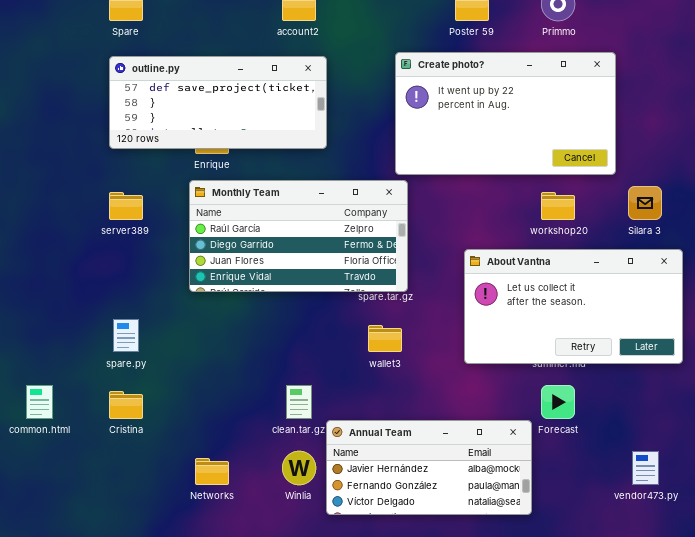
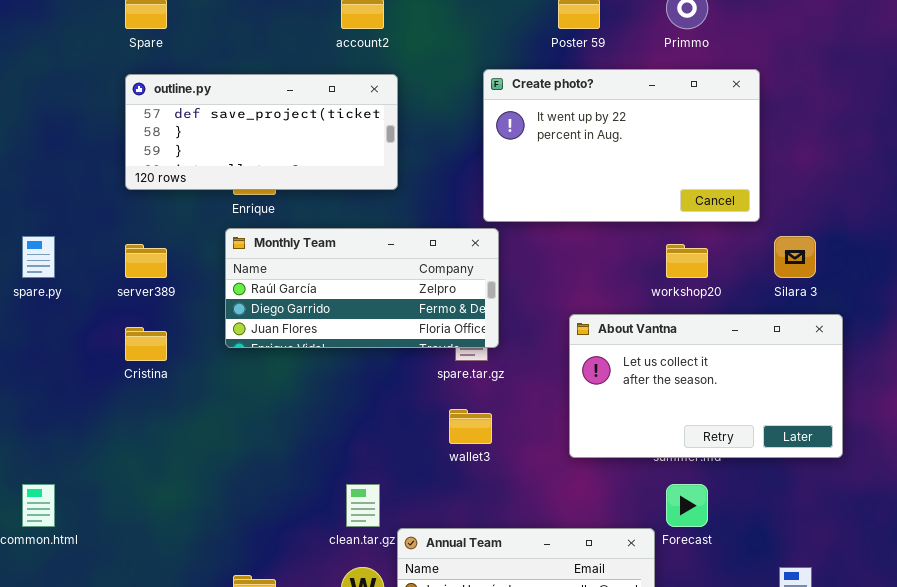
Monthly Team: [189,180,408,292] -> [225,228,499,348], resized
spare.py: [113,319,139,352] -> [22,236,55,278], moved
Cristina: [109,391,143,419] -> [125,327,167,361], moved

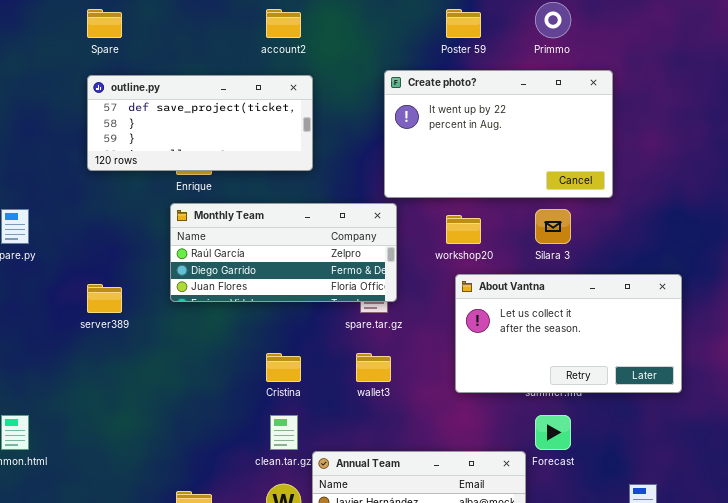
Silara 3: [774,236,816,278] -> [535,209,571,244], moved
server389: [125,244,167,278] -> [87,284,122,313], moved
workshop20: [666,244,708,278] -> [446,215,481,244], moved
Cristina: [125,327,167,361] -> [266,353,301,382], moved

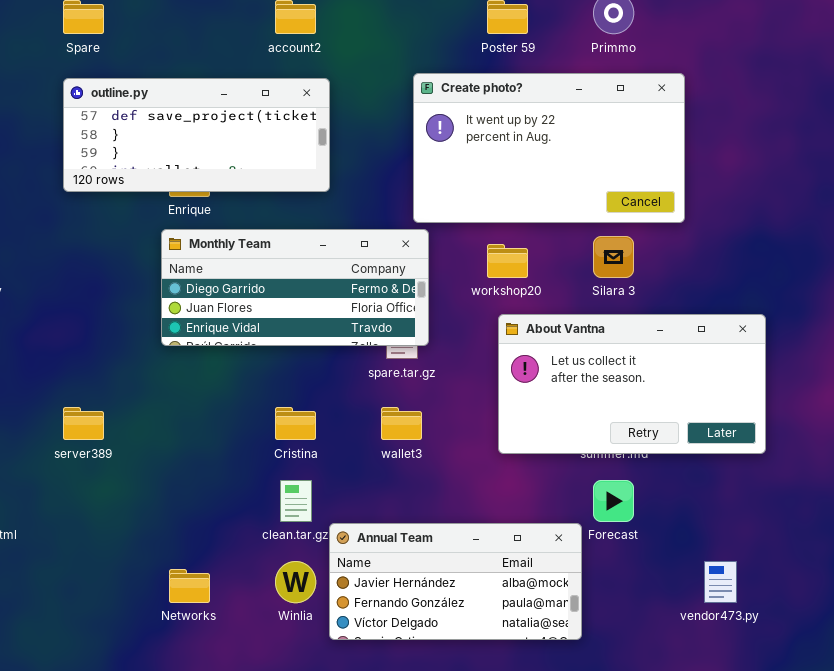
Monthly Team: [170,203,397,302] -> [161,229,429,346], scrolled down 1 row
server389: [87,284,122,313] -> [63,407,104,440], moved

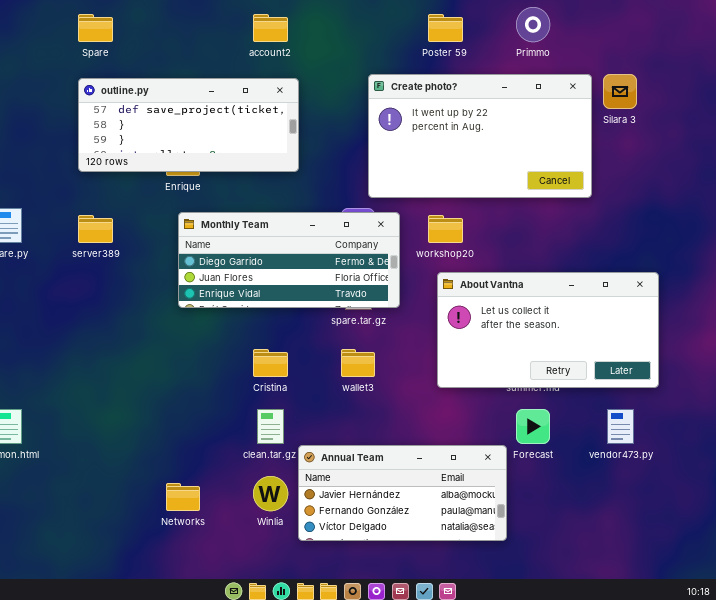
Monthly Team: [161,229,429,346] -> [178,212,400,308], moved
Silara 3: [593,236,634,278] -> [603,74,637,109], moved
server389: [63,407,104,440] -> [78,215,113,243], moved
vendor473.py: [704,561,737,603] -> [607,409,634,444], moved

